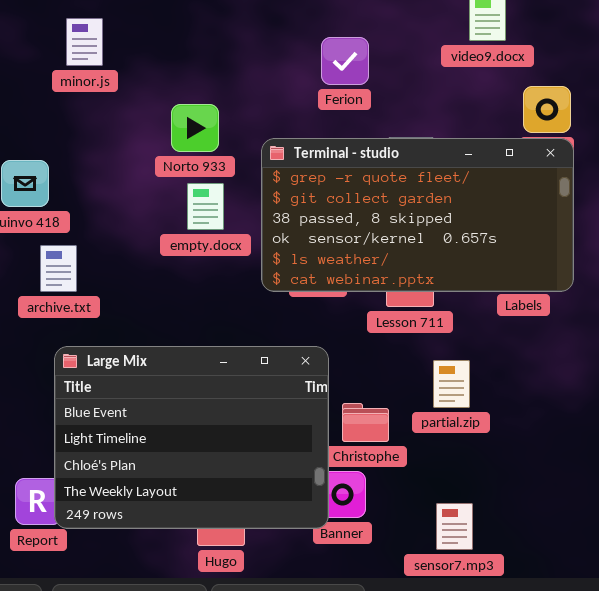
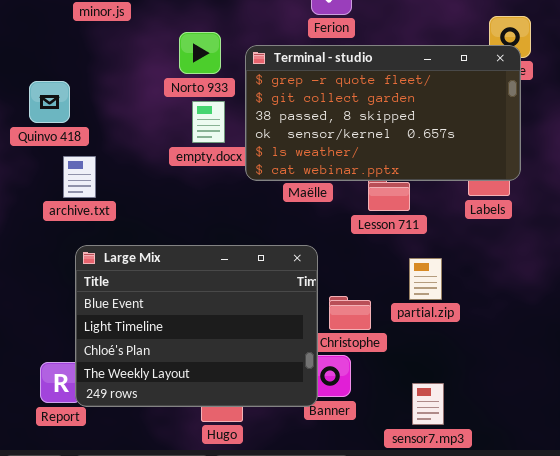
Terminal - studio: [261,138,574,292] -> [245,45,521,181], moved

